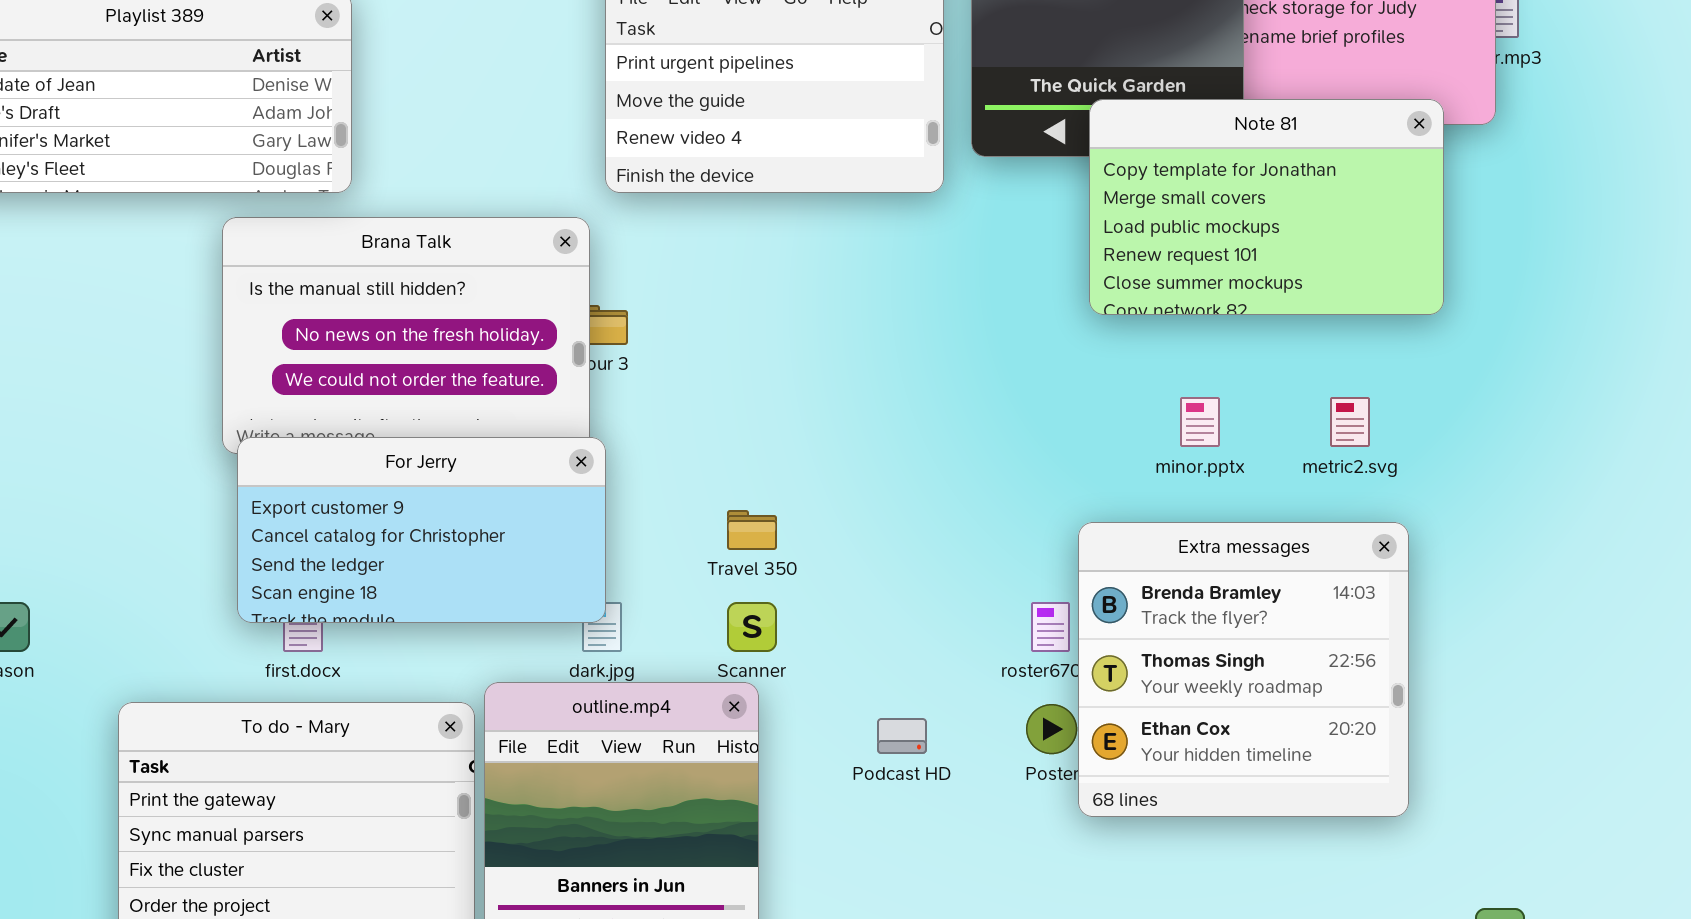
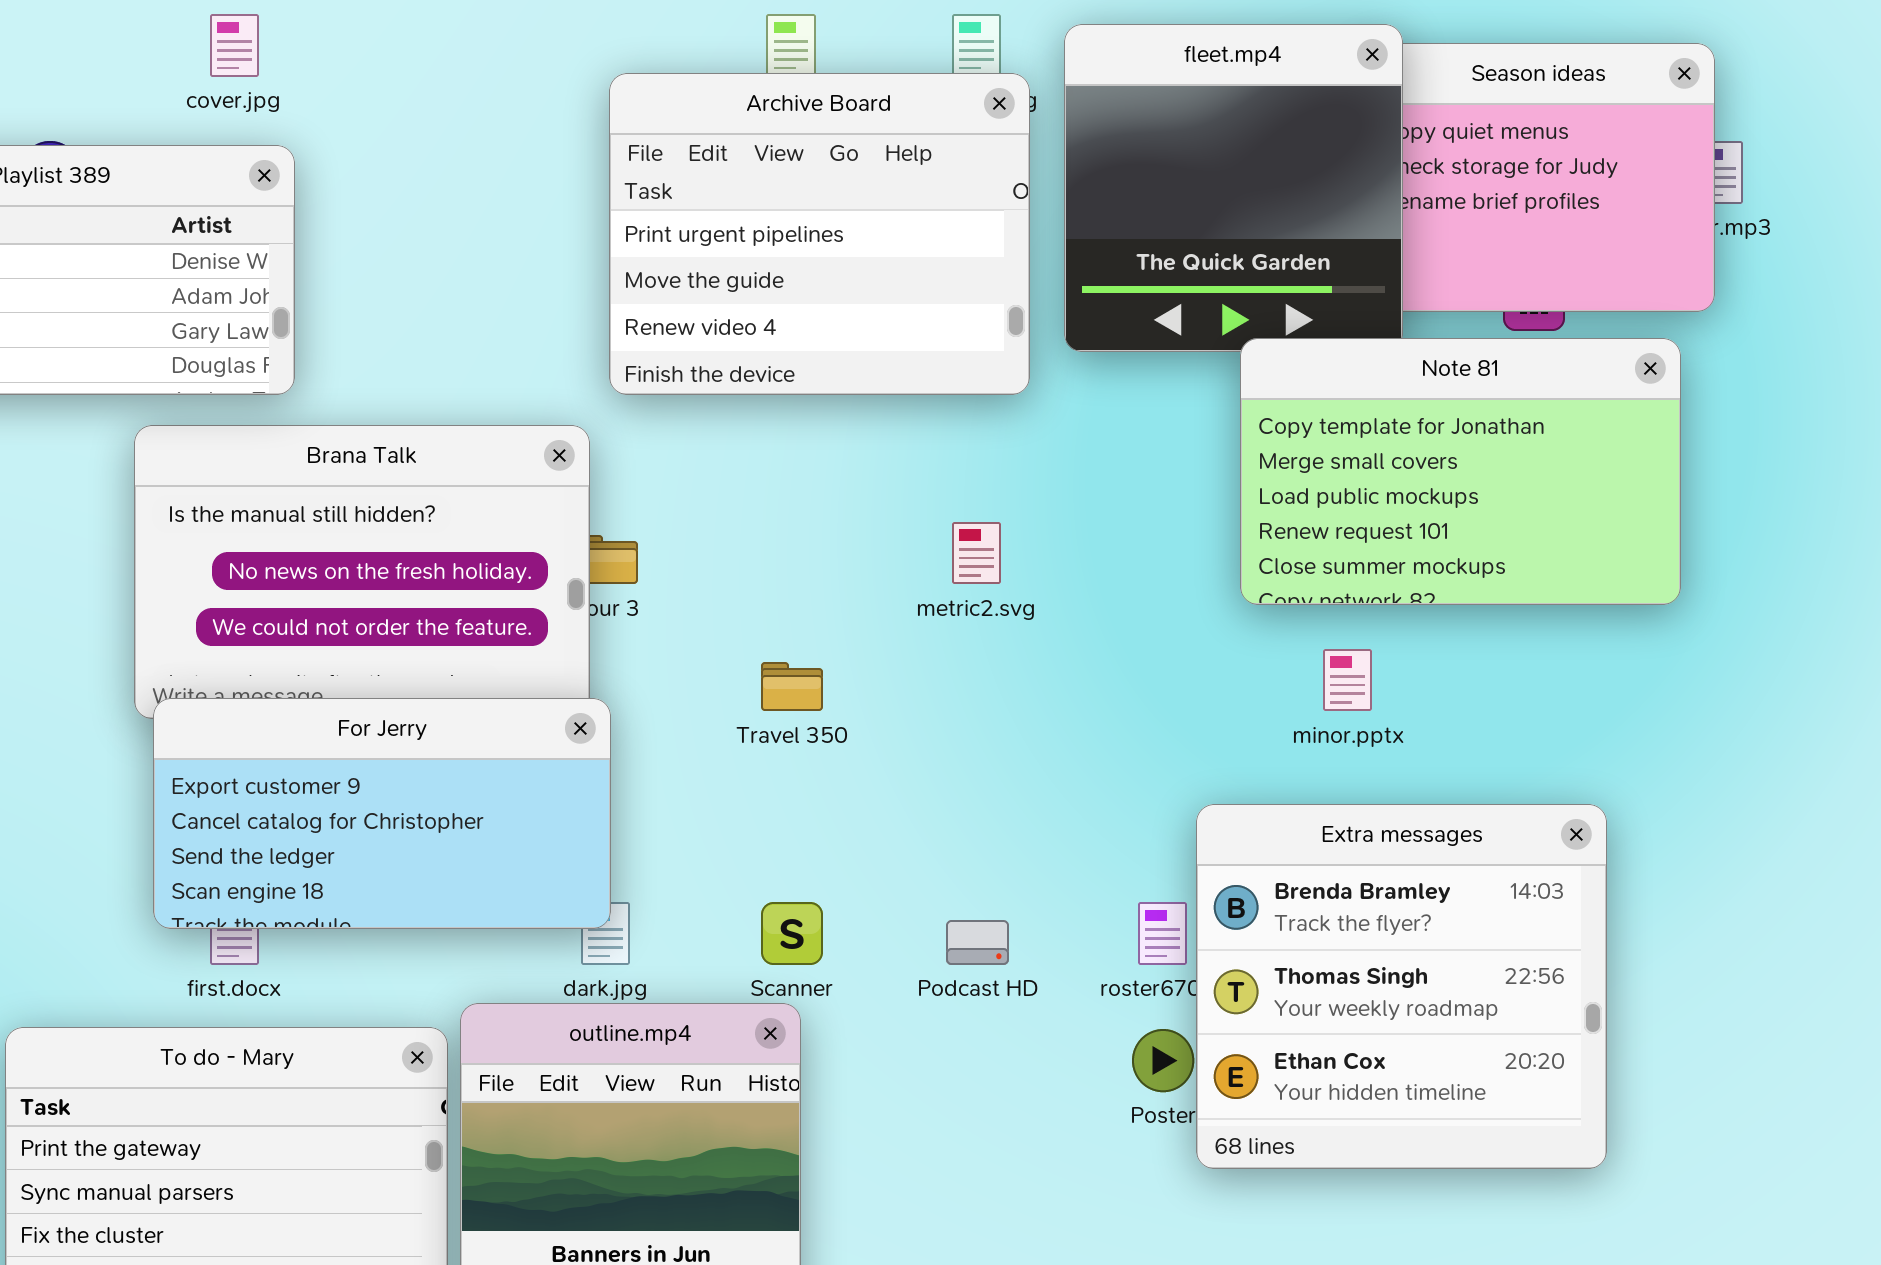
Note 81: [1089,99,1444,315] -> [1240,338,1681,605], moved
metric2.svg: [1330,397,1370,447] -> [952,522,1001,584], moved
Travel 350: [727,510,777,550] -> [761,662,823,711], moved
Podcast HD: [877,718,927,754] -> [946,920,1009,965], moved

